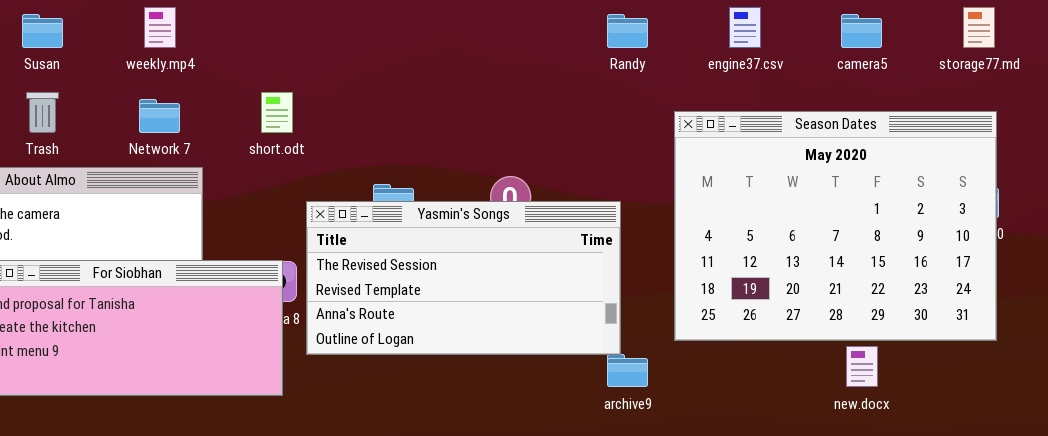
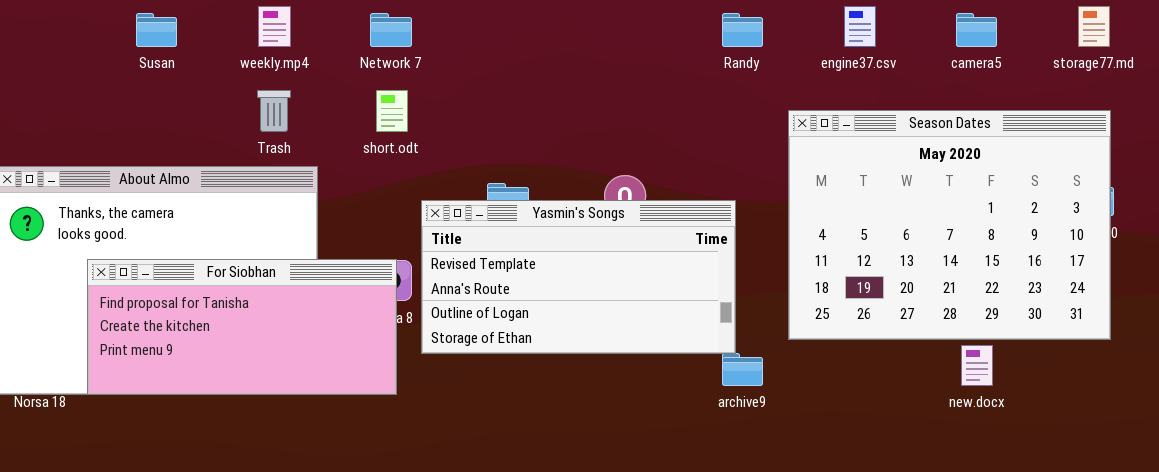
Trash: [26,92,59,133] -> [257,90,291,132], moved
Network 7: [139,99,180,133] -> [370,13,412,47], moved
Yasmin's Songs: [306,201,621,355] -> [421,200,736,354], scrolled down 1 row

